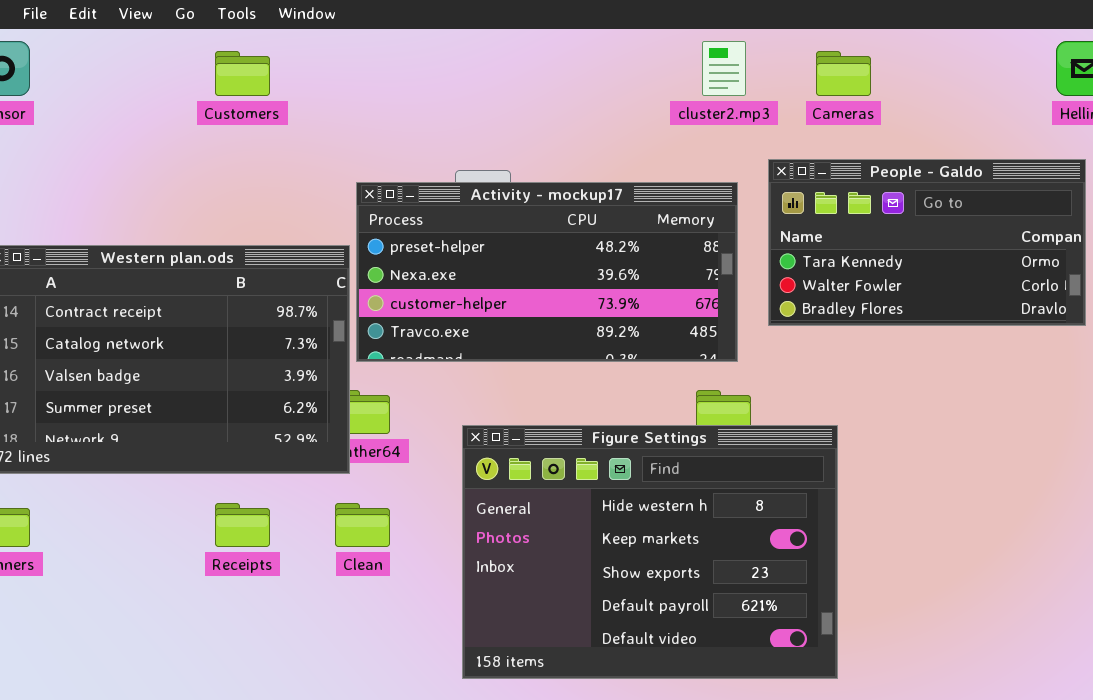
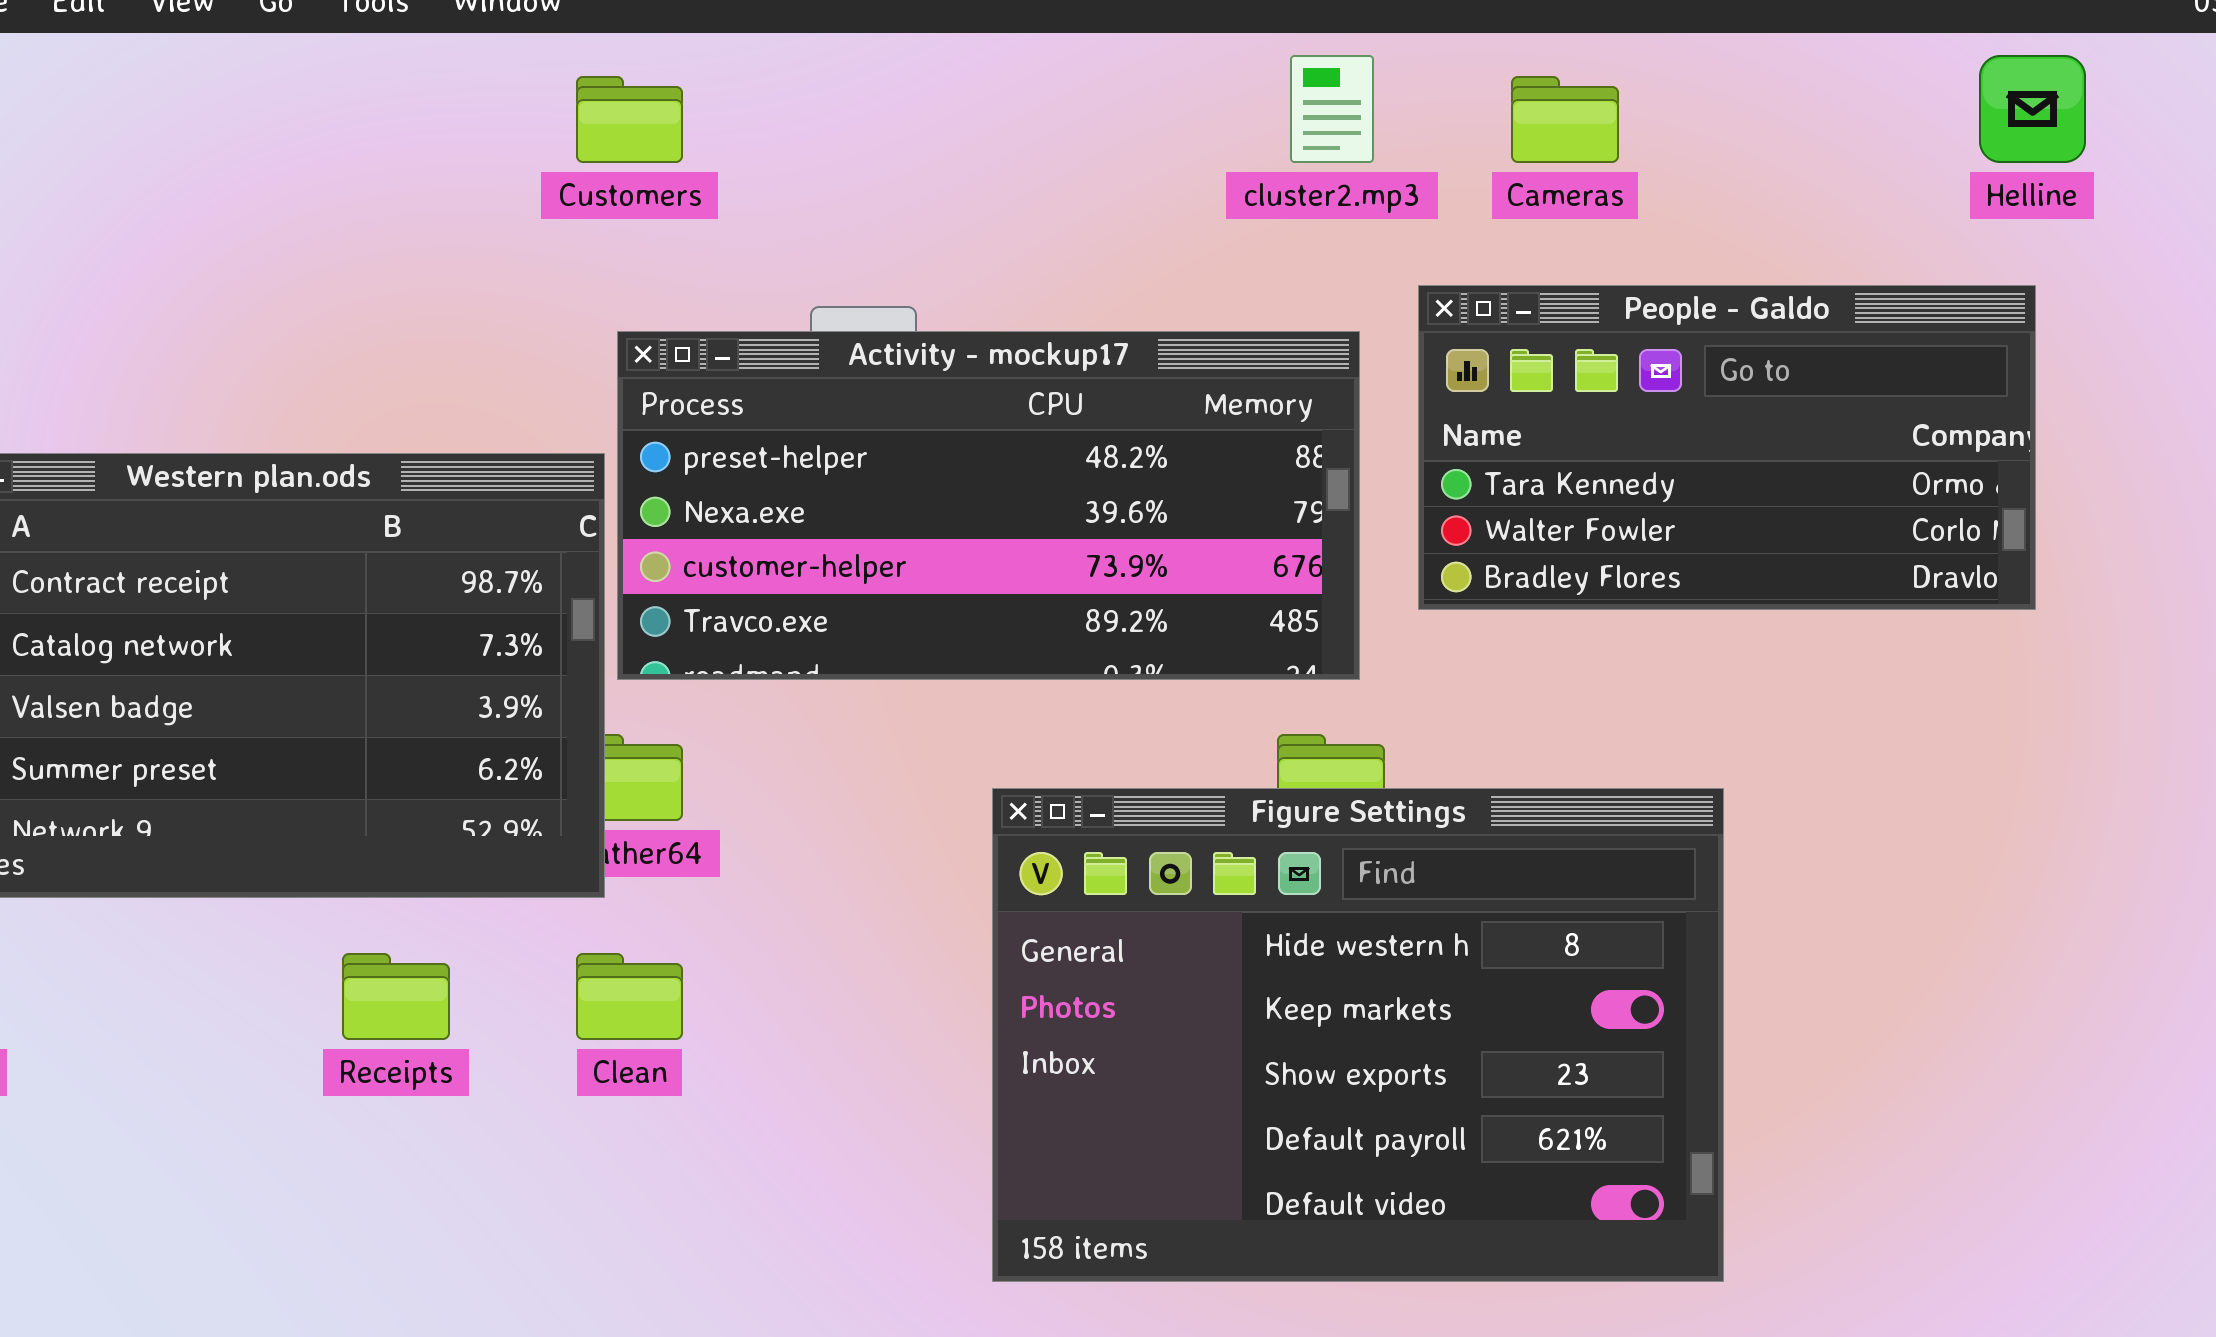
Customers: [215,51,270,96] -> [576,76,683,163], moved
Figure Settings: [462,425,838,679] -> [992,788,1724,1282], moved

